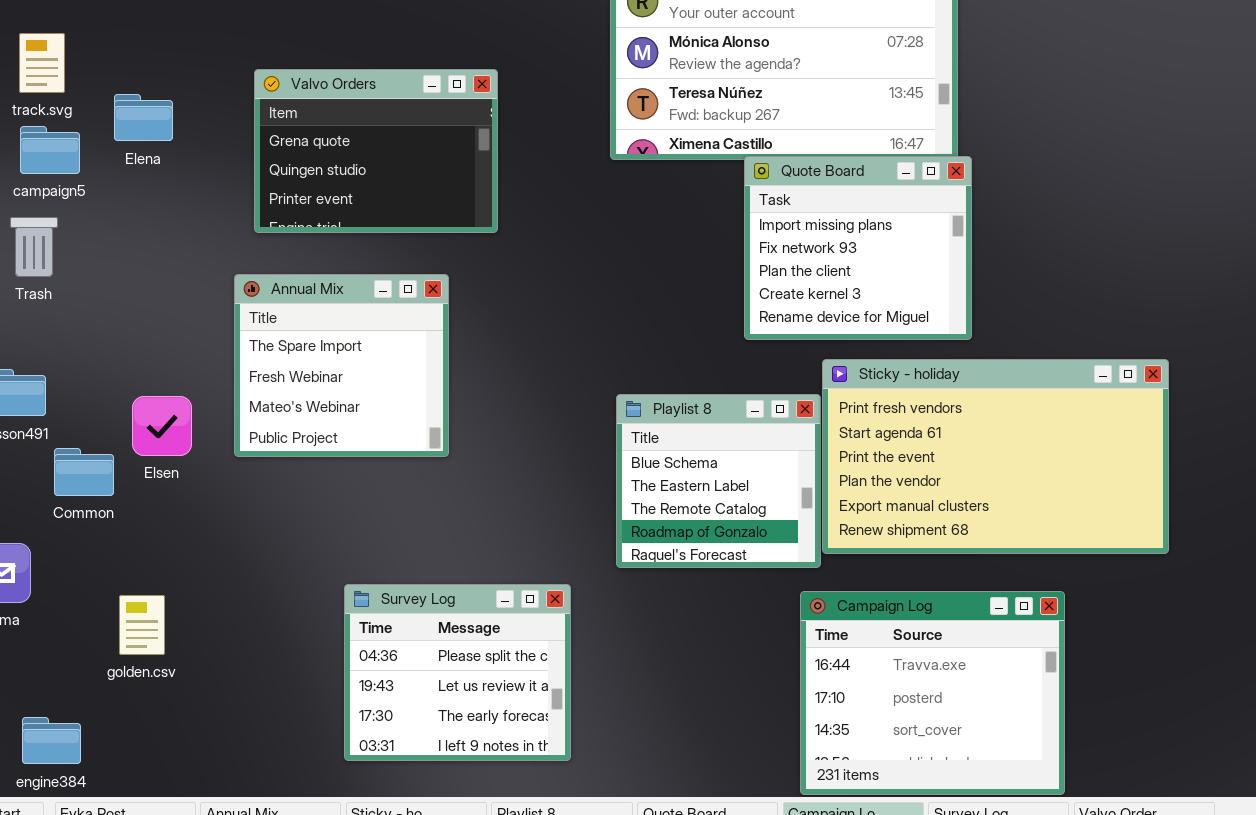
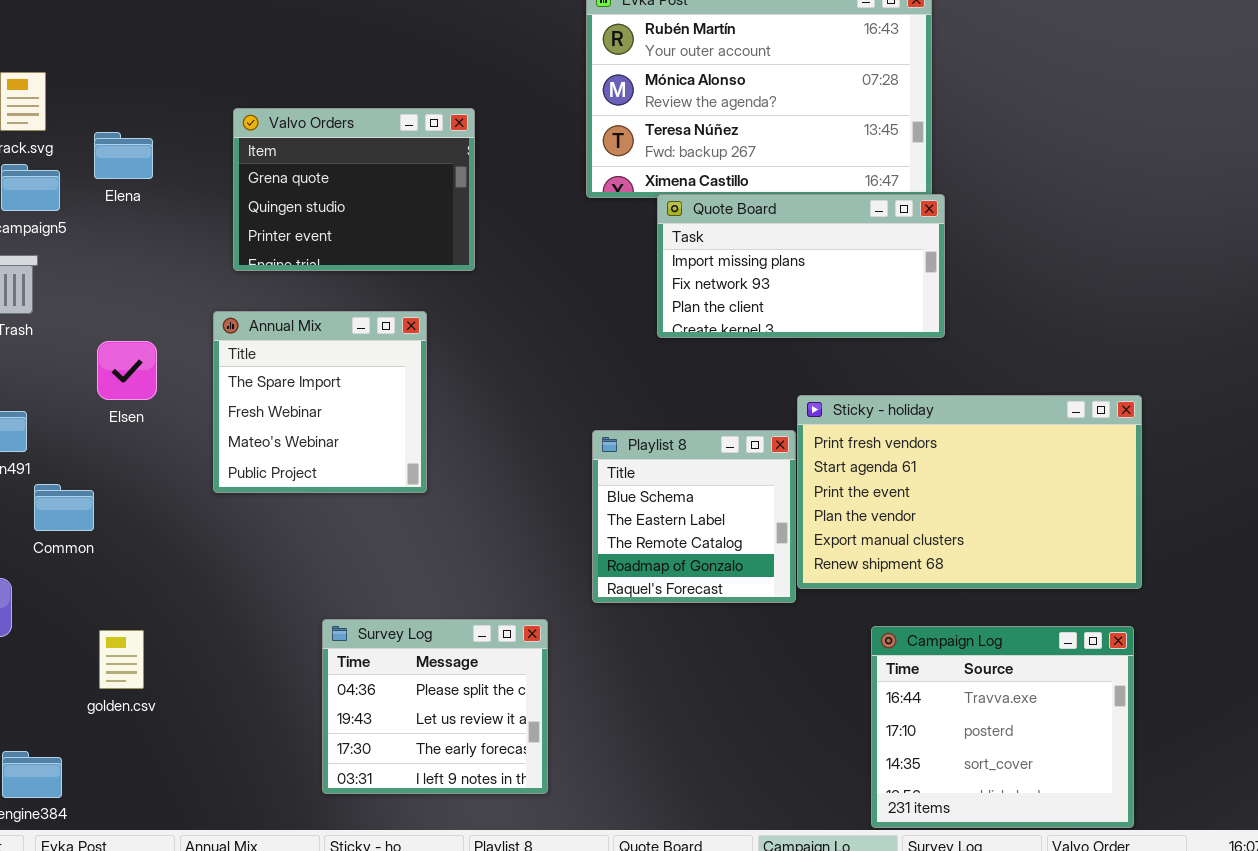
Quote Board: [744,156,972,340] -> [657,194,945,338], resized
Elsen: [132,396,192,456] -> [97,341,157,400], moved
Campaign Log: [800,591,1065,795] -> [871,626,1134,828], moved

